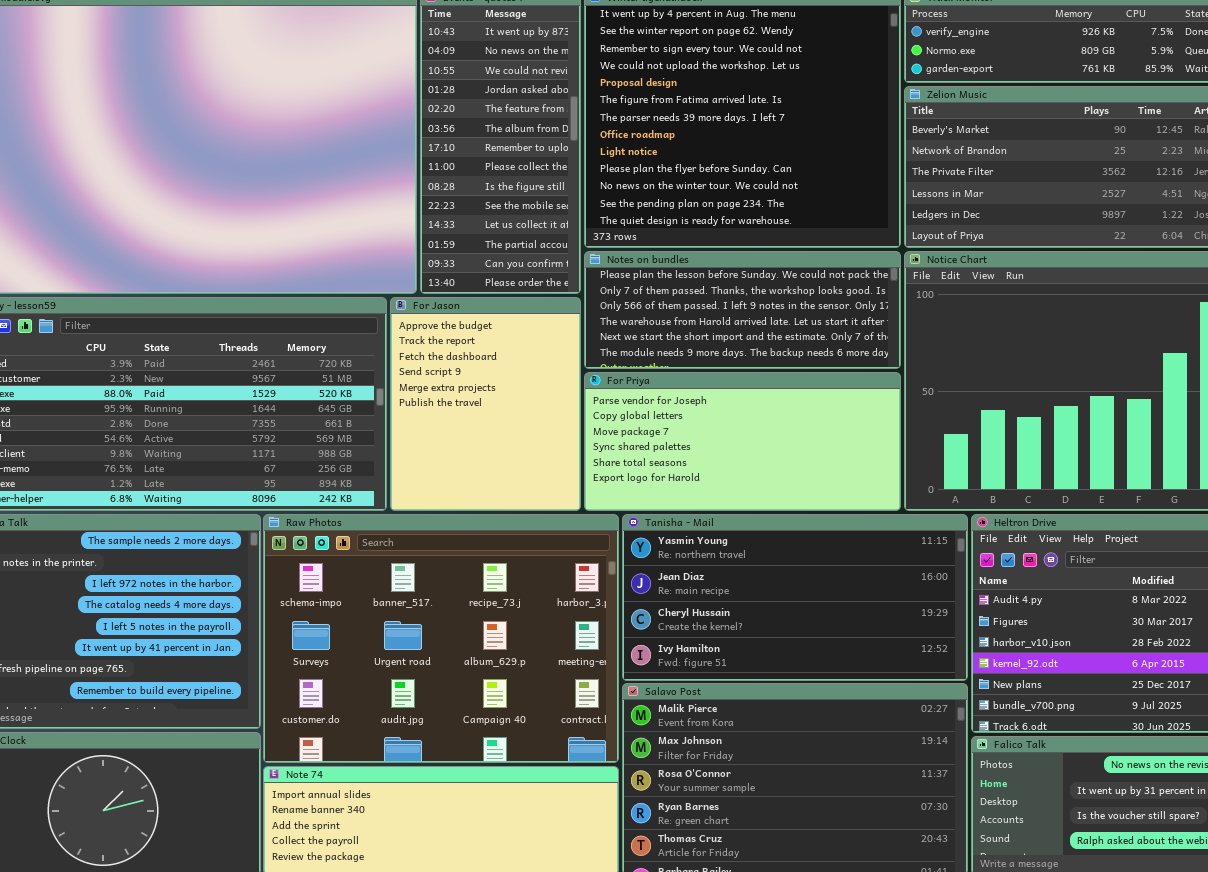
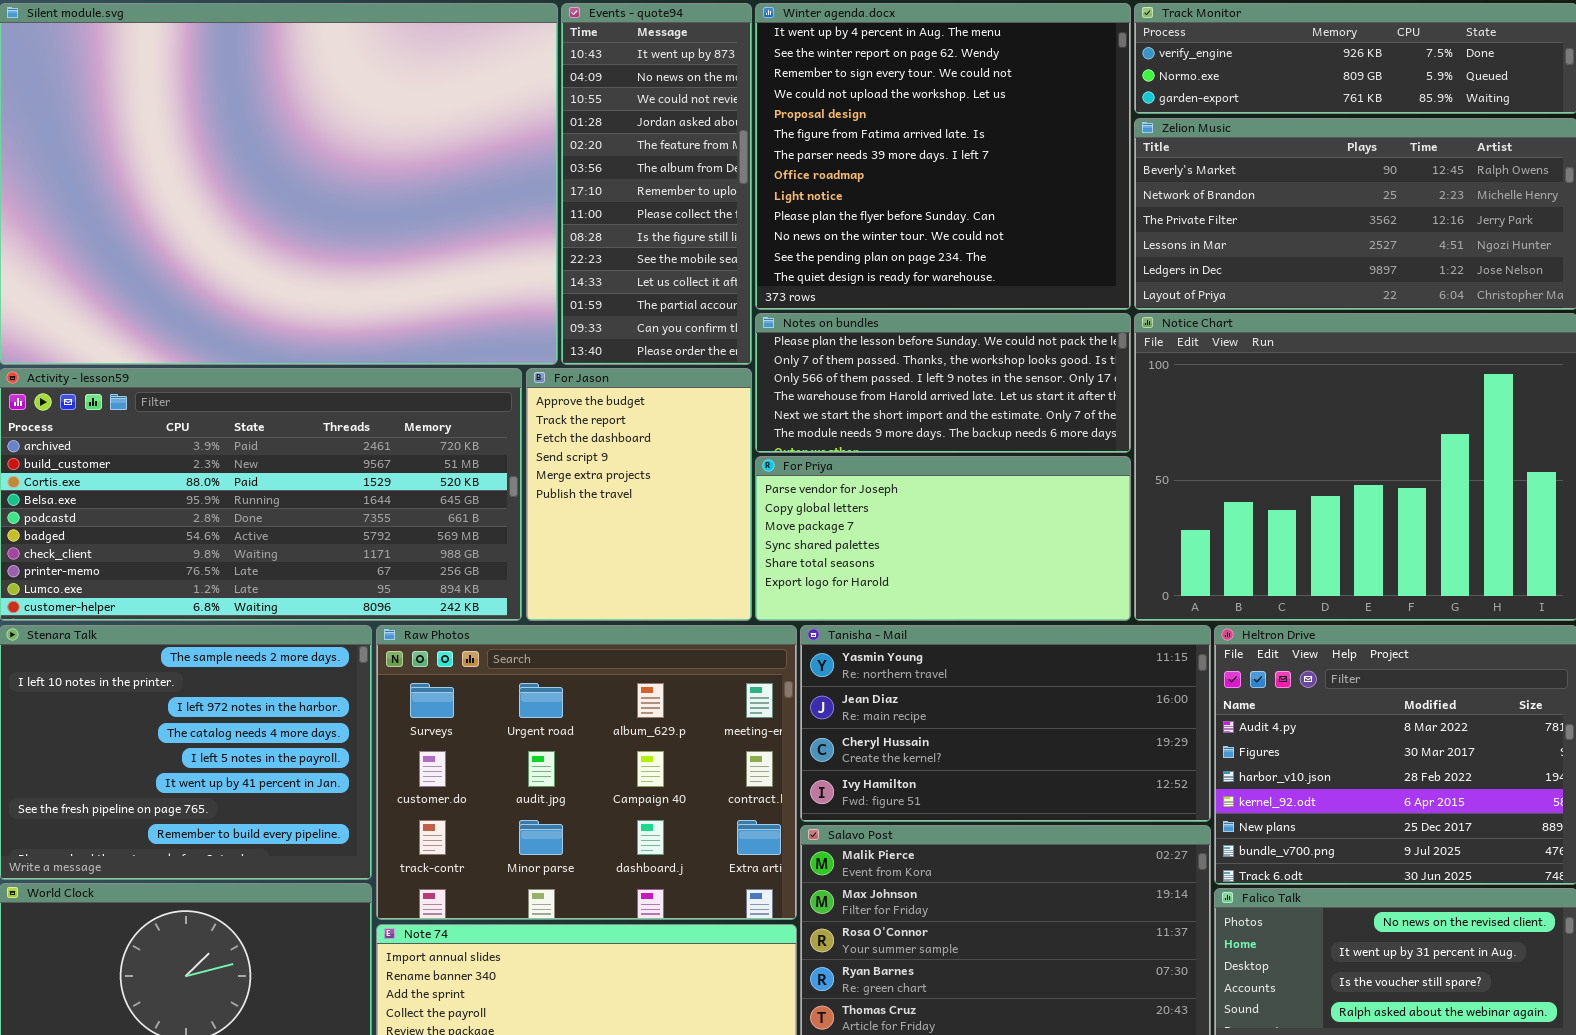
Raw Photos: [263,514,619,763] -> [376,625,797,920], scrolled down 1 row

